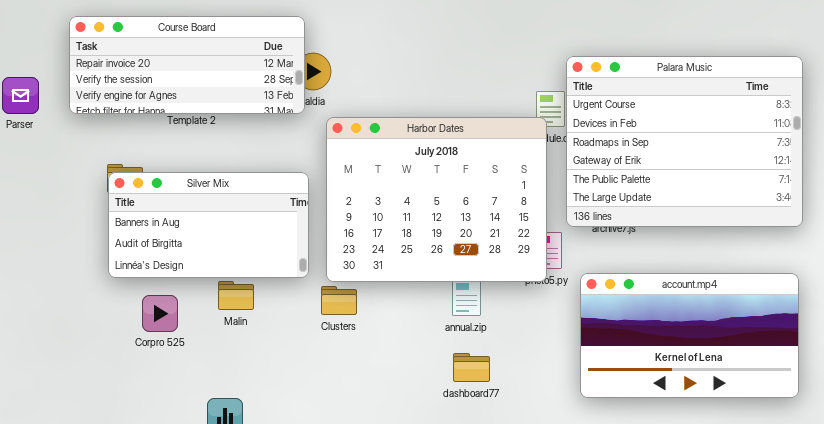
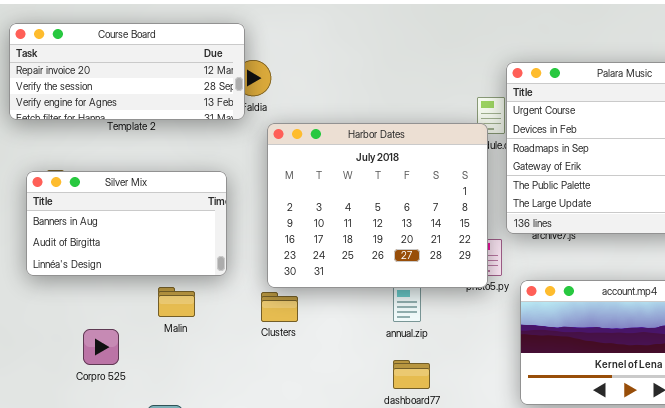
Silver Mix: [108,172,309,278] -> [26,171,227,276], moved
Corpro 525: [142,295,178,332] -> [83,329,119,365], moved

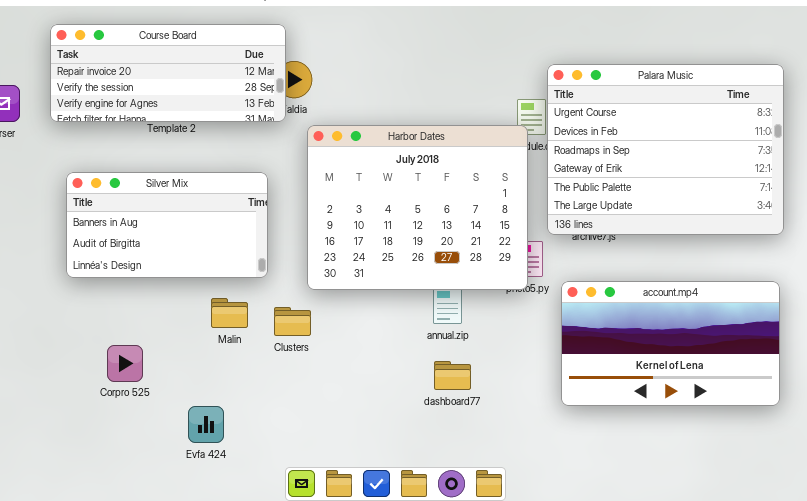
Malin: [158,287,195,317] -> [211,298,248,328], moved
Clusters: [261,292,298,322] -> [274,307,311,336], moved
Corpro 525: [83,329,119,365] -> [107,345,143,382], moved

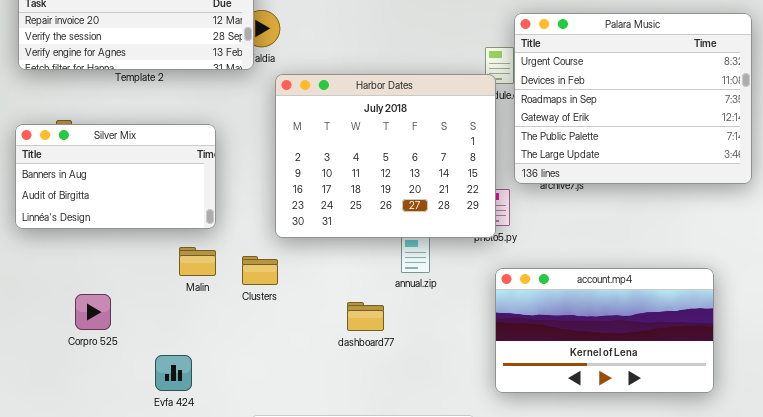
Silver Mix: [66,172,268,278] -> [15,124,216,229], moved
account.mp4: [561,281,780,406] -> [495,268,714,393], moved
dashboard77: [434,361,471,390] -> [347,302,384,331], moved

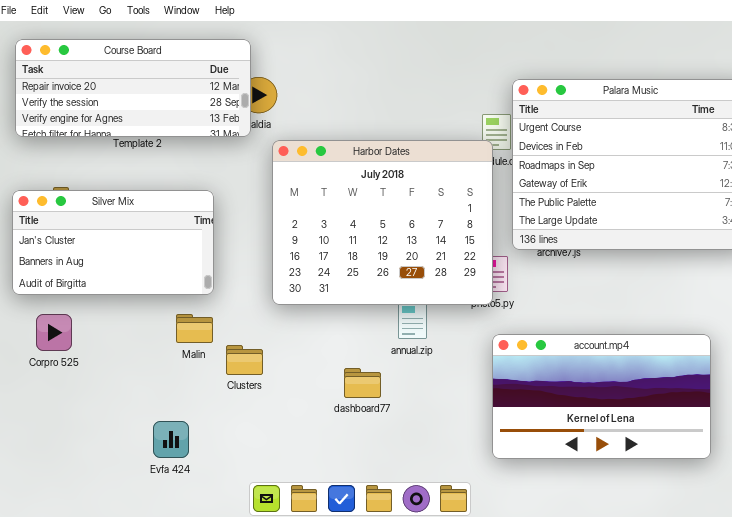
Silver Mix: [15,124,216,229] -> [12,190,214,295], scrolled up 1 row
Clusters: [242,256,278,285] -> [226,345,263,375], moved
Corpro 525: [75,294,111,330] -> [36,314,72,351], moved

